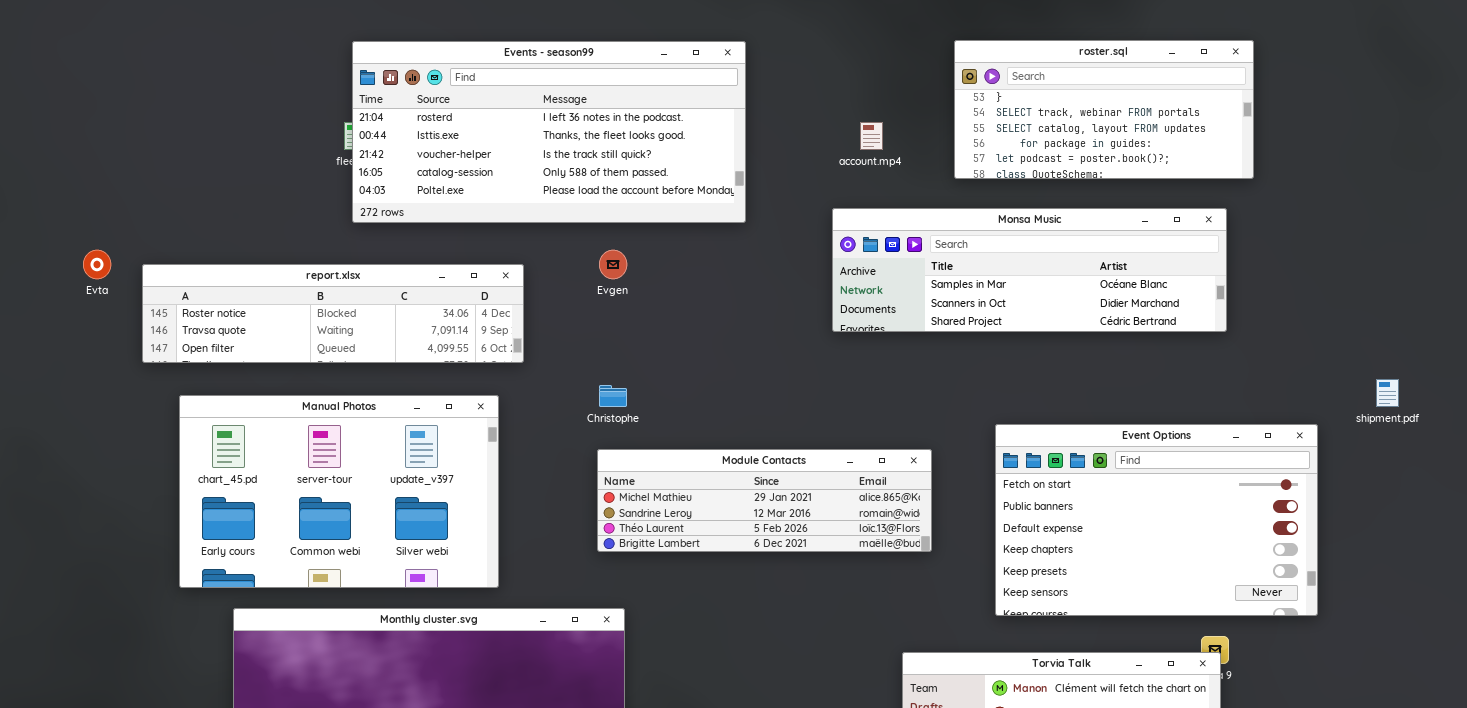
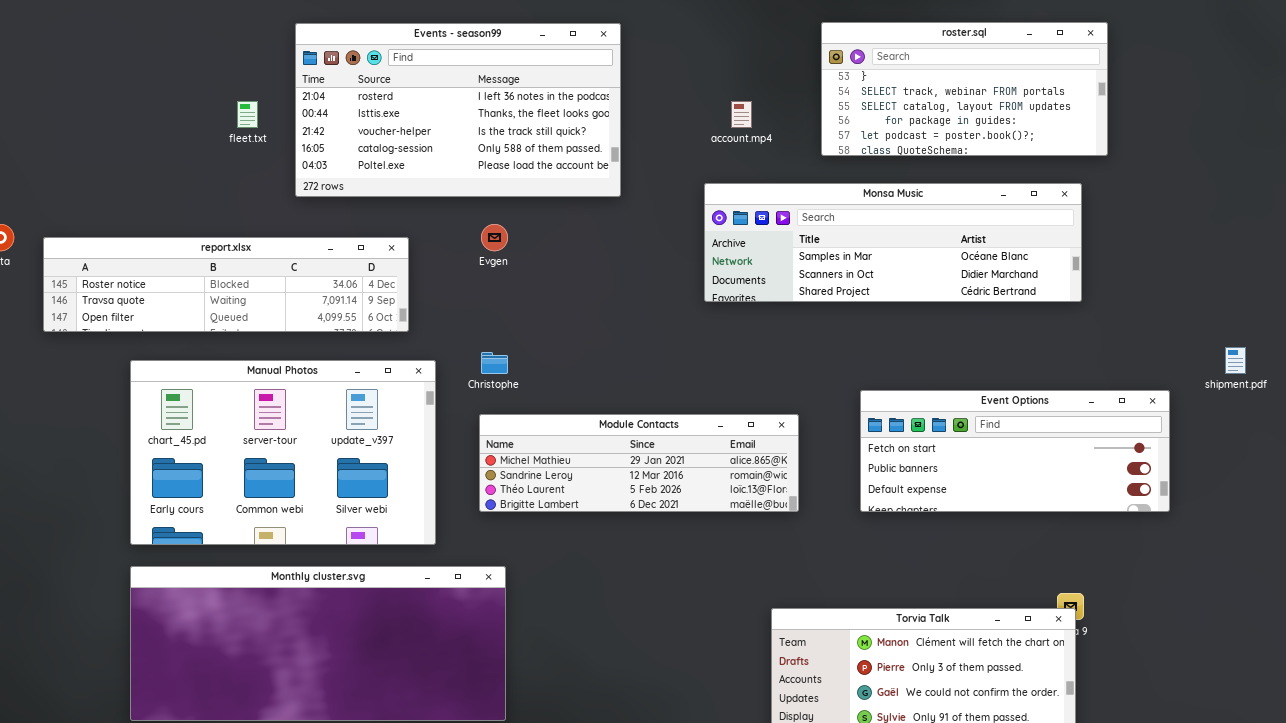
Events - season99: [352,41,746,223] -> [295,23,621,197], resized
Manual Photos: [179,395,499,588] -> [130,360,436,545], moved
Event Options: [995,424,1318,616] -> [860,390,1170,512], resized

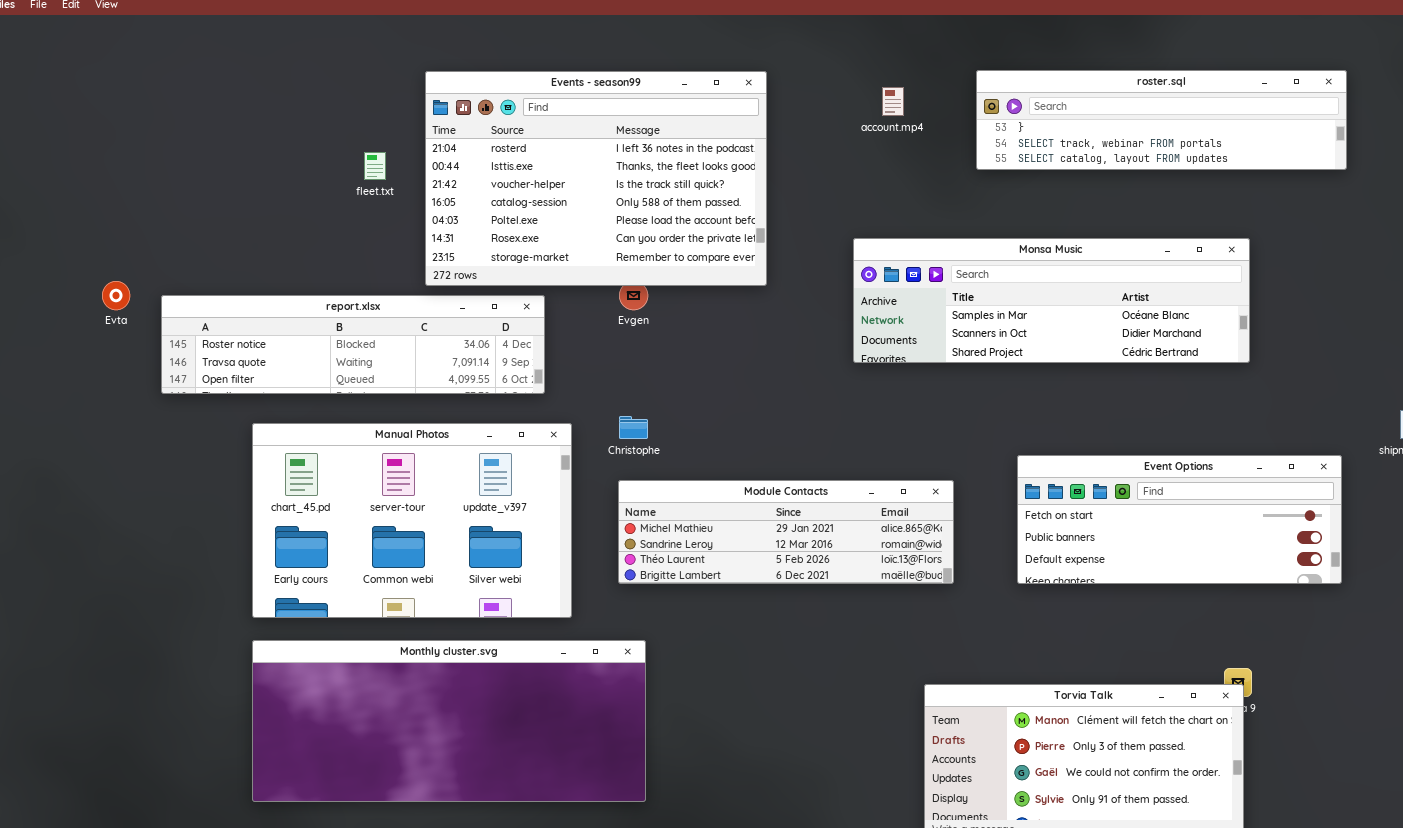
roster.sql: [821,22,1108,156] -> [976,70,1347,170], resized
Events - season99: [295,23,621,197] -> [425,71,767,286], resized
account.mp4: [731,101,752,128] -> [882,87,904,116], moved

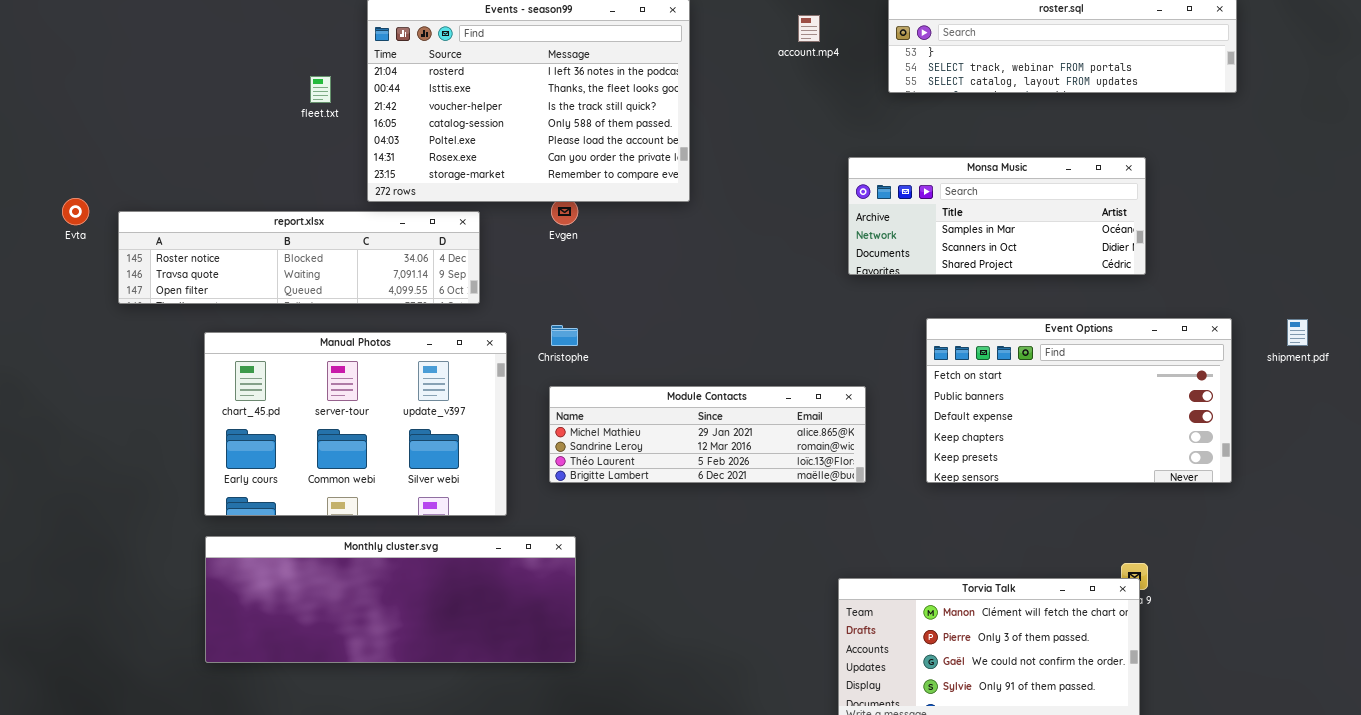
Monsa Music: [853,238,1250,363] -> [848,157,1146,275], resized
Event Options: [1017,455,1342,584] -> [926,318,1232,483], resized
Monthly cluster.svg: [252,640,646,802] -> [205,536,576,663], resized

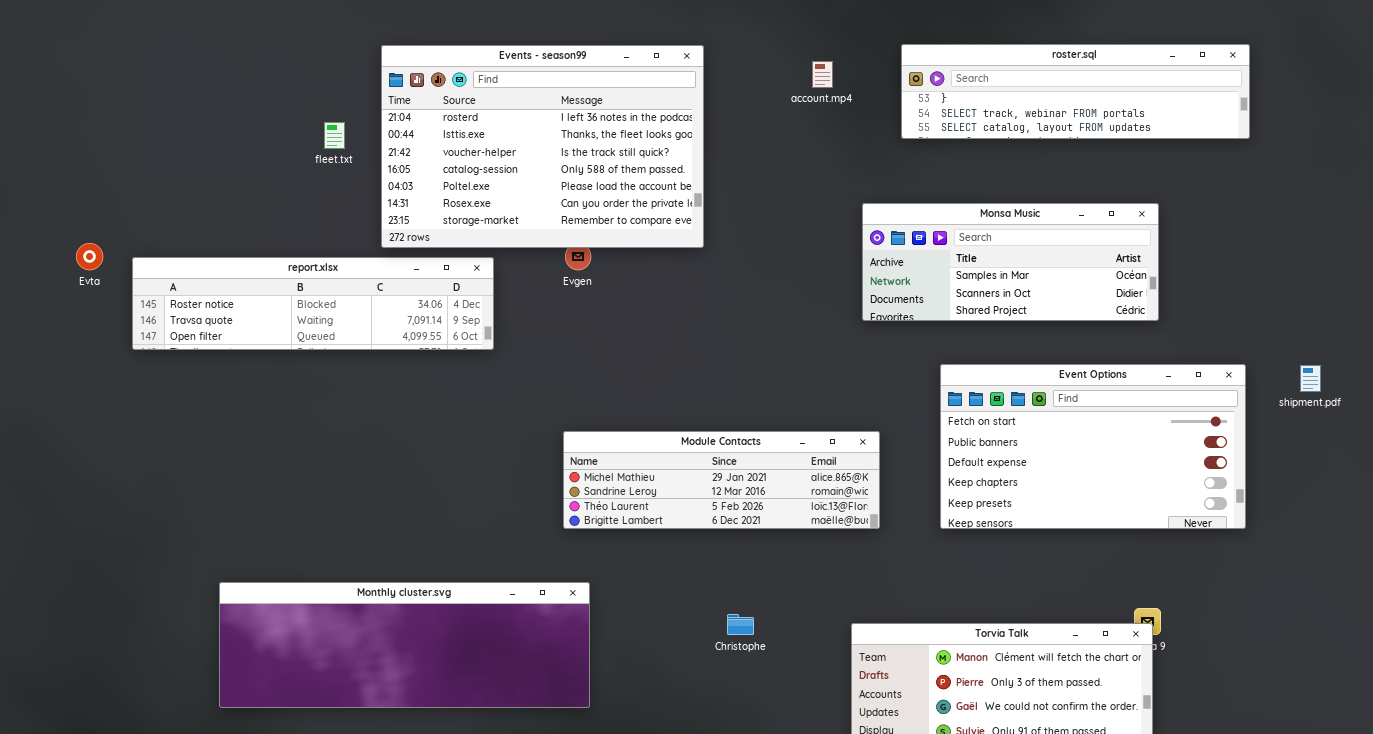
Christophe: [551,325,578,346] -> [727,614,754,635], moved
Manual Photos: [204,332,507,516] -> none, closed

